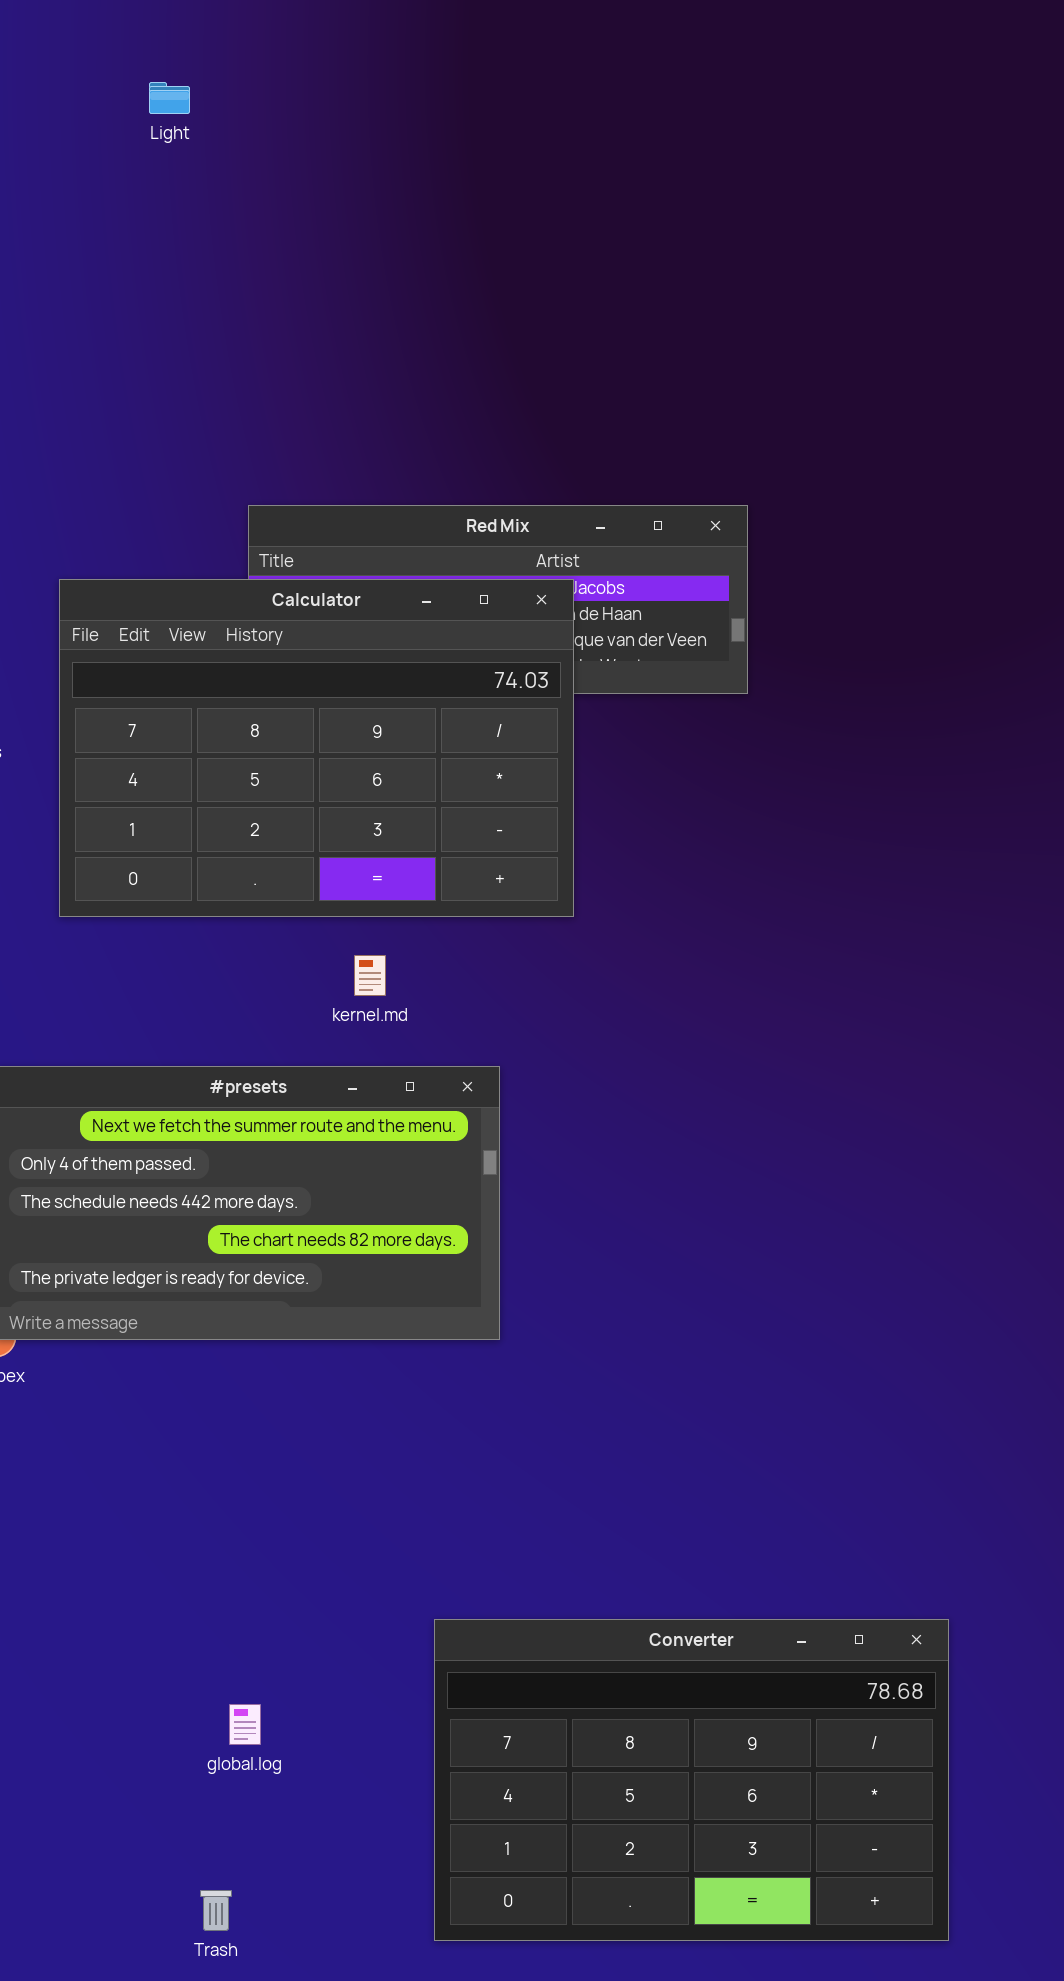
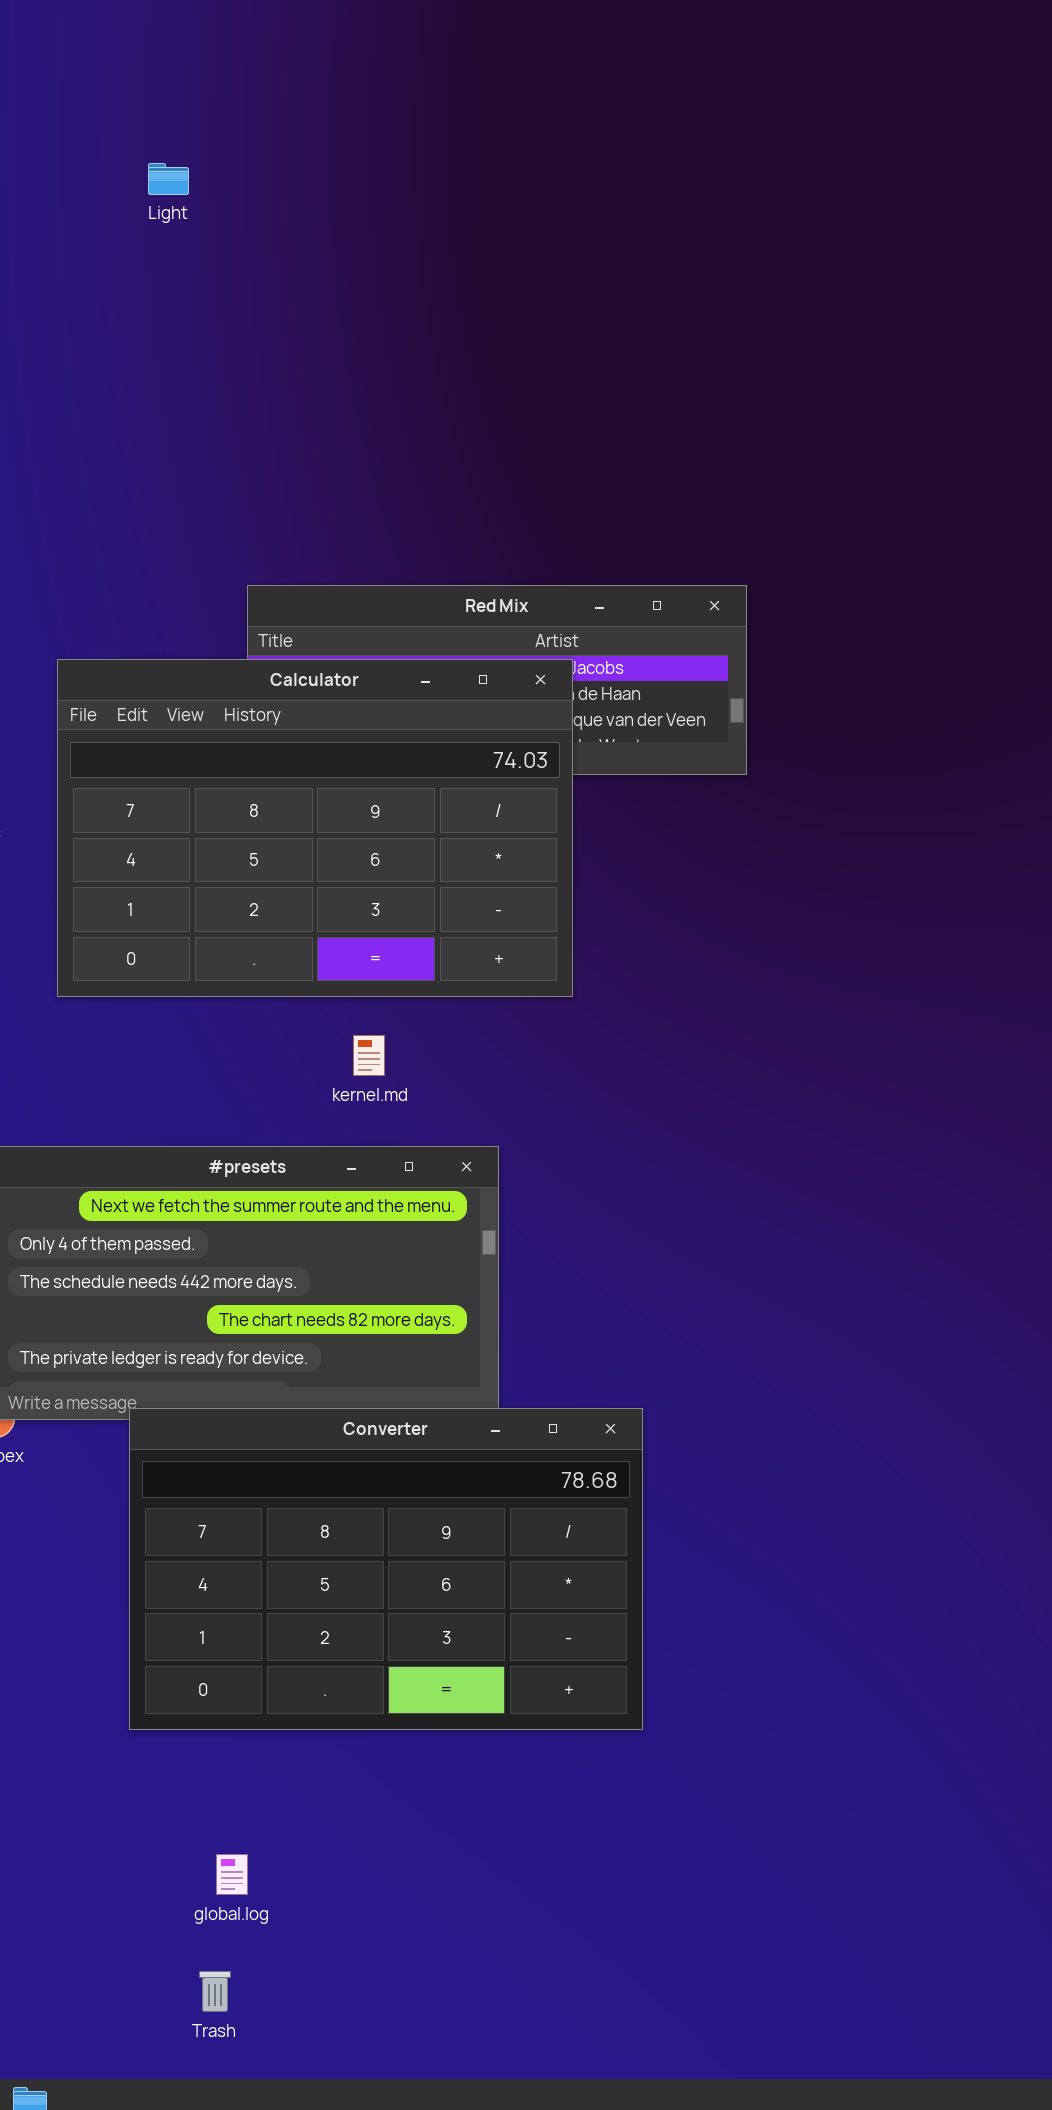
Converter: [434,1619,949,1941] -> [129,1408,643,1730], moved
global.log: [229,1704,261,1745] -> [216,1854,248,1895], moved

